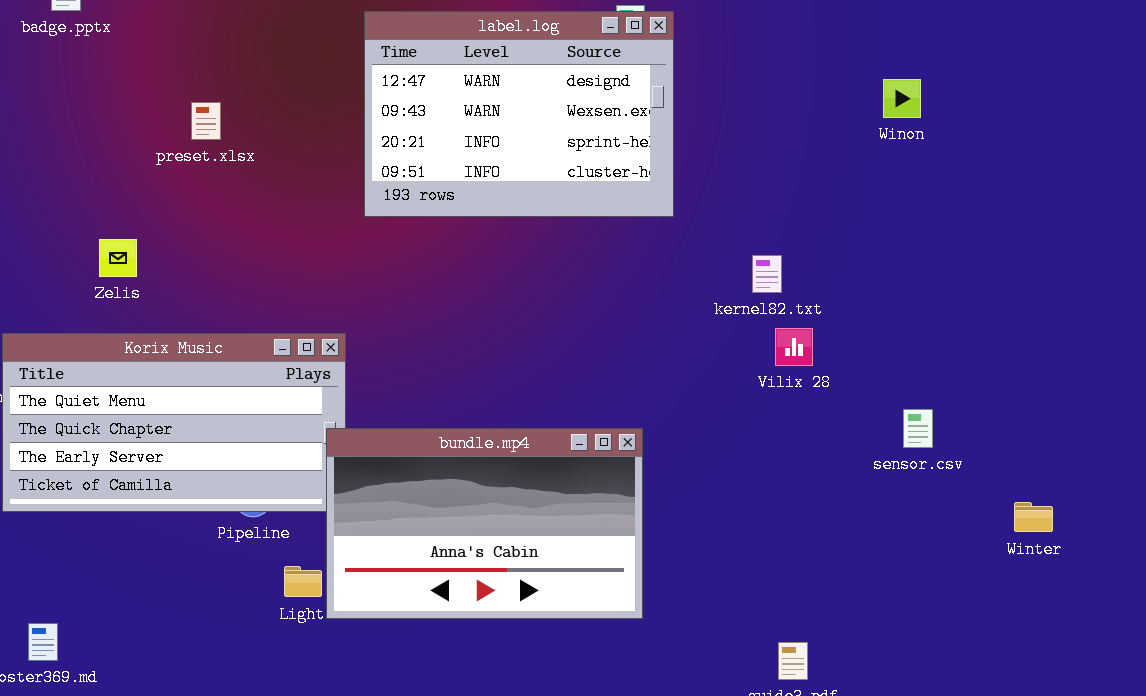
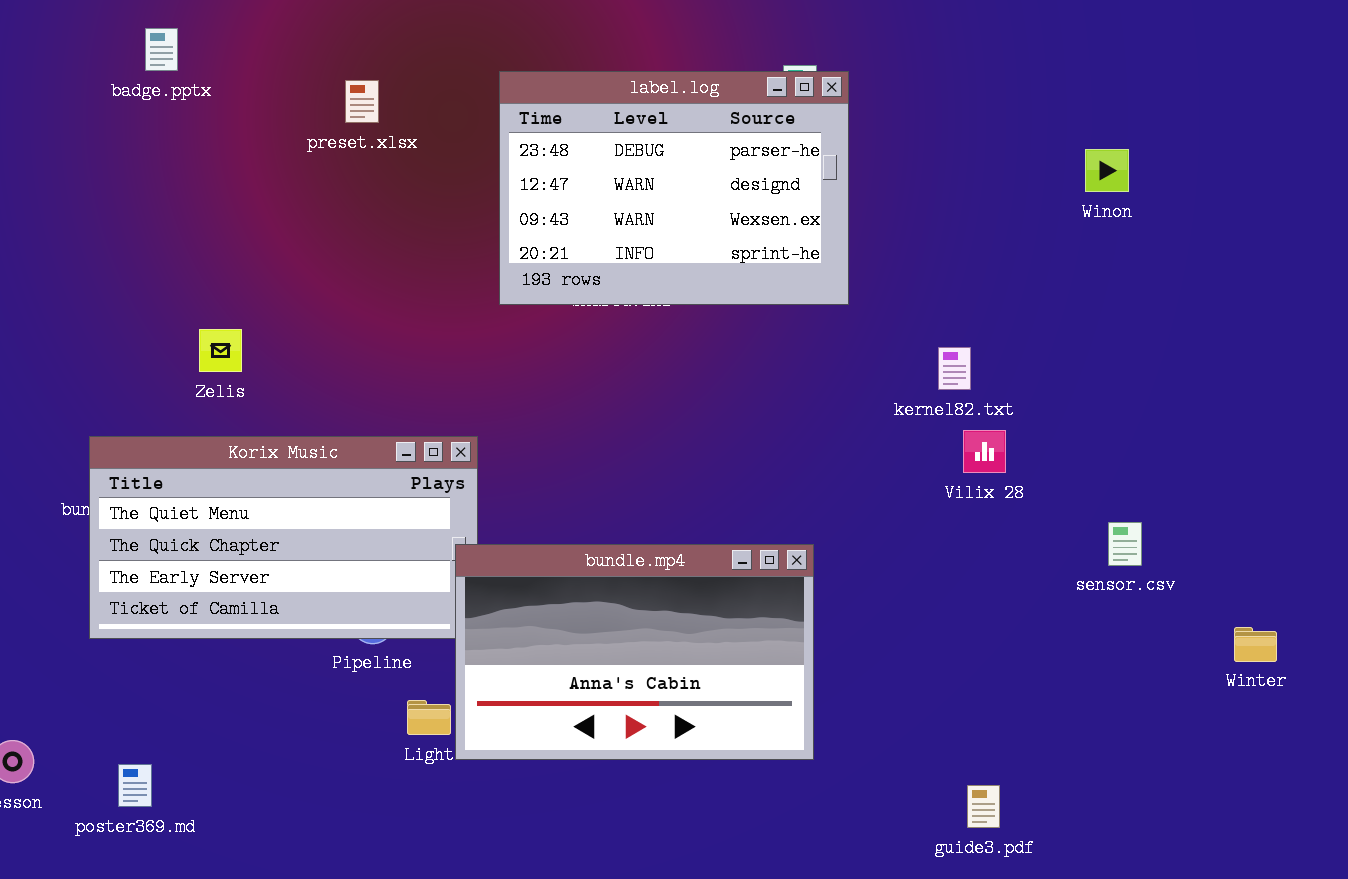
label.log: [364,11,674,217] -> [499,71,849,305], scrolled up 1 row
preset.xlsx: [191,102,221,140] -> [345,80,379,123], moved

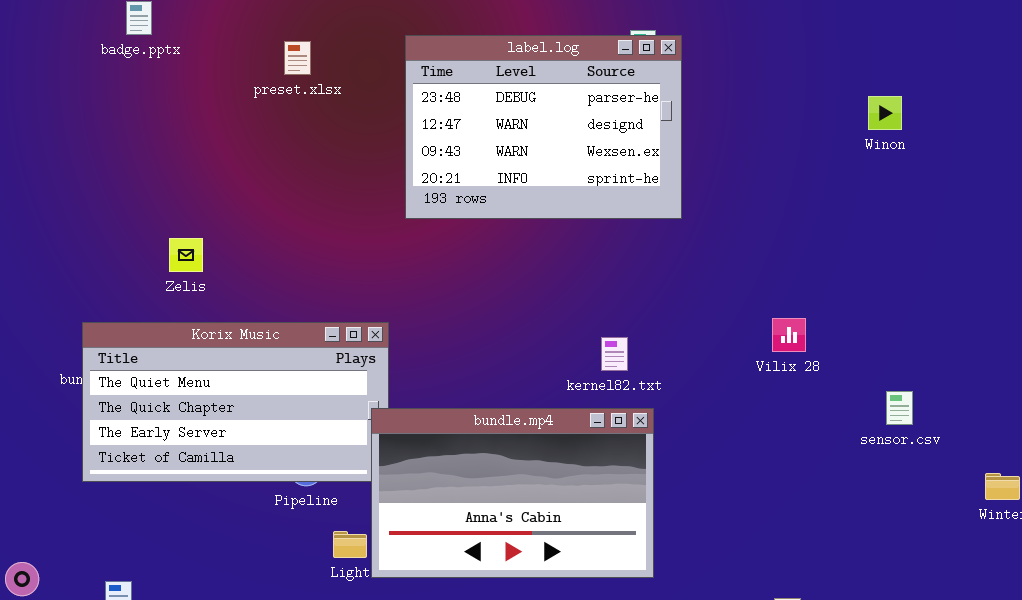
kernel82.txt: [938,347,971,390] -> [601,337,628,371], moved

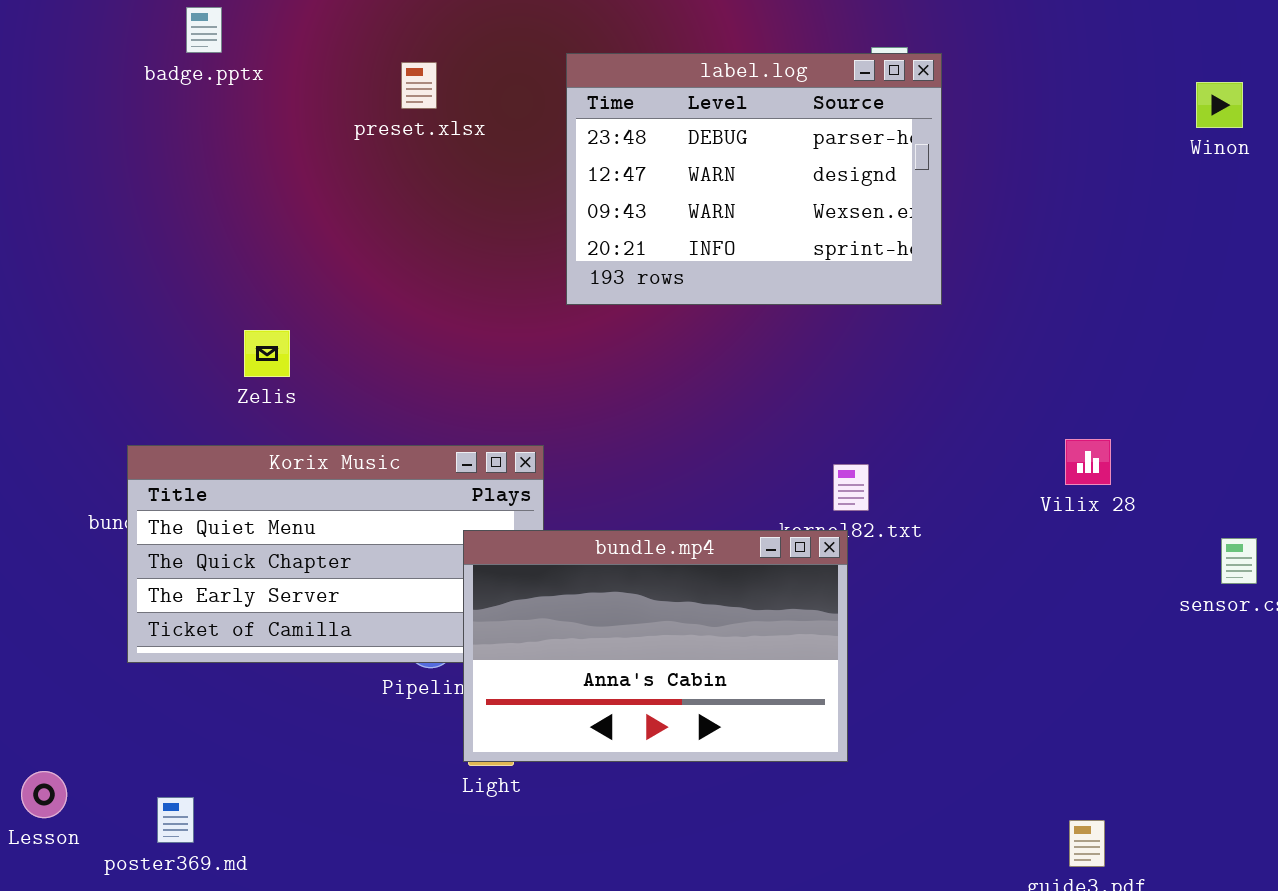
Winon: [868,96,902,130] -> [1196,82,1243,128], moved
bundle.mp4: [371,408,654,578] -> [463,530,848,762], moved

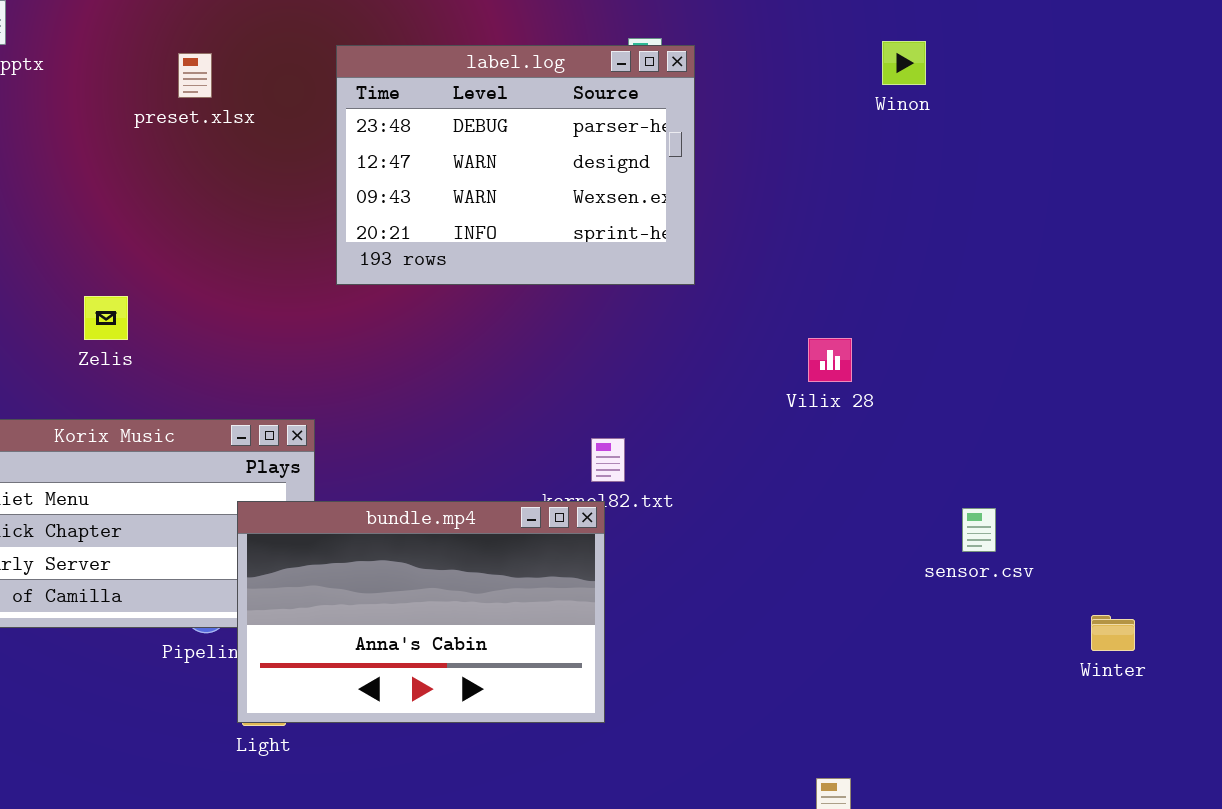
Winon: [1196,82,1243,128] -> [882,41,926,85], moved
Zelis: [244,330,290,377] -> [84,296,128,340], moved
Vilix 28: [1065,439,1111,485] -> [808,338,852,382], moved

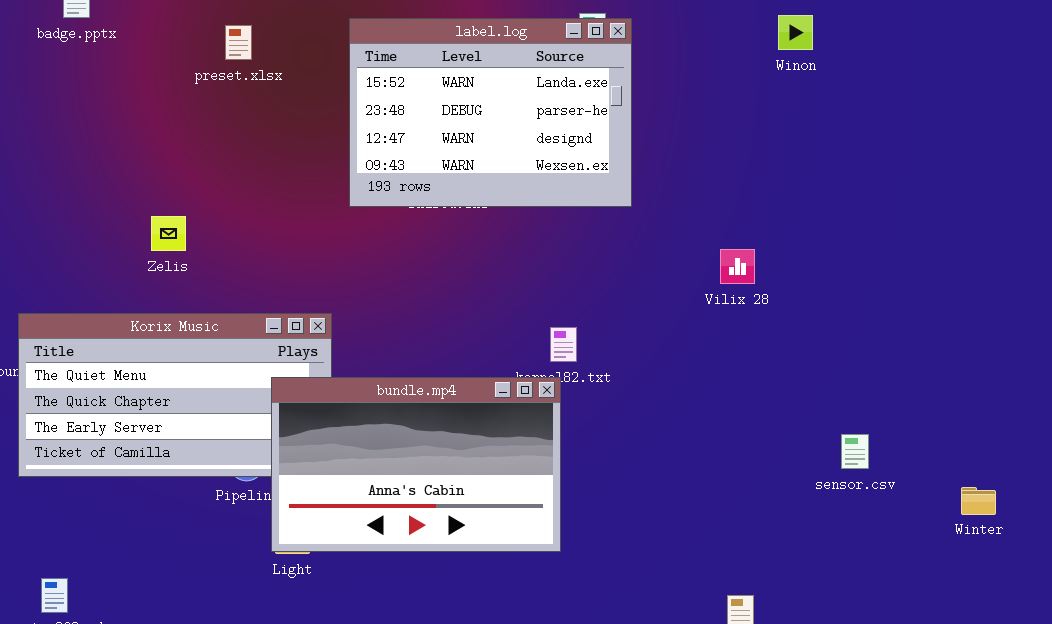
label.log: [336,45,695,285] -> [349,18,632,207], scrolled up 1 row
sensor.csv: [962,508,996,552] -> [841,434,869,469], moved
Winter: [1091,615,1135,651] -> [961,487,996,515], moved

